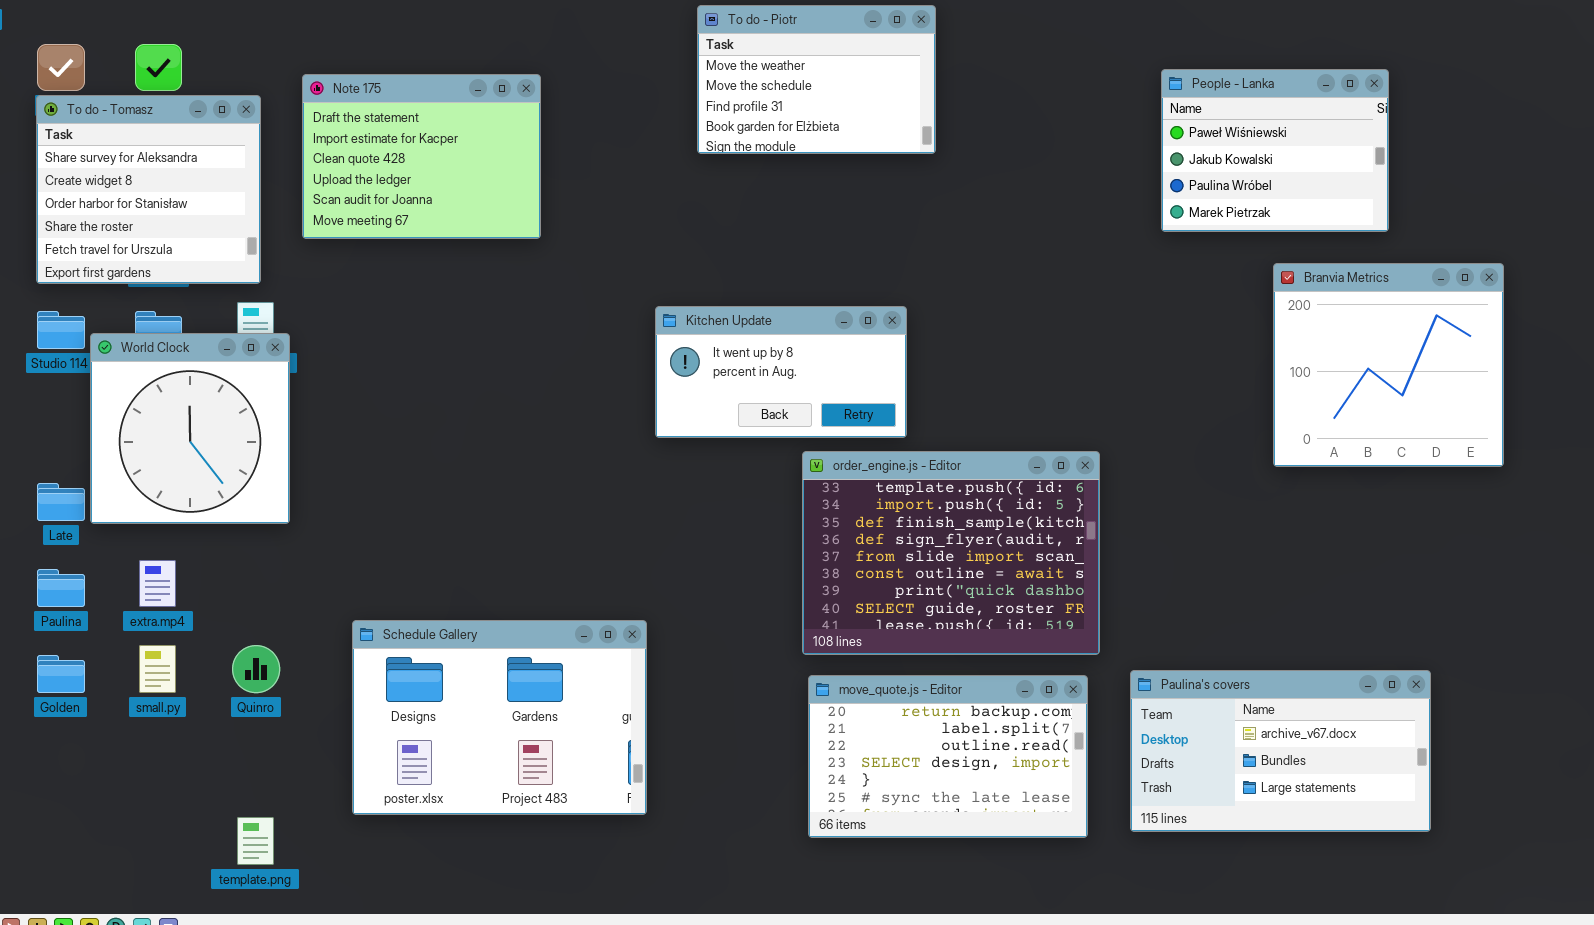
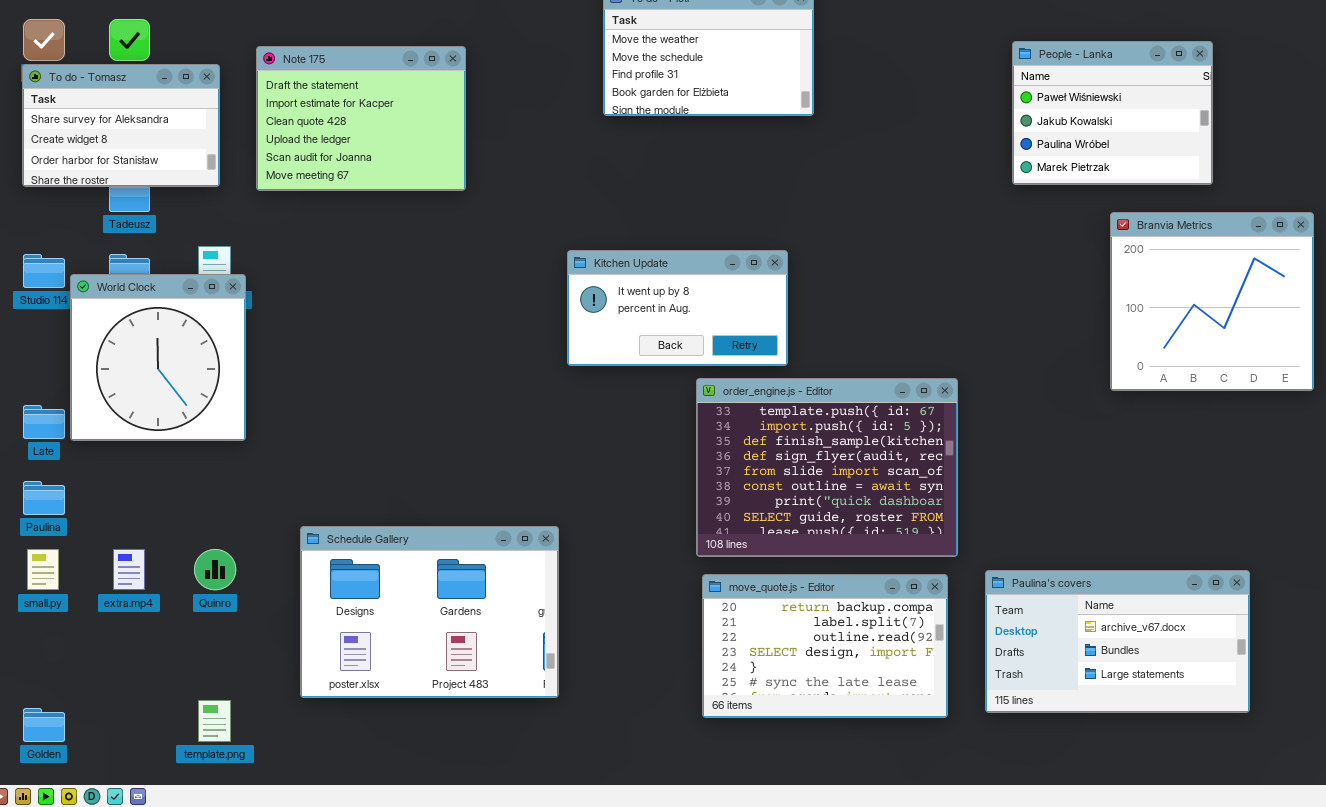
To do - Tomasz: [36,95,261,284] -> [22,64,220,187], resized
extra.mp4: [139,560,176,607] -> [113,549,145,590], moved
small.py: [139,645,176,693] -> [27,549,59,590], moved
Golden: [37,655,85,693] -> [23,708,65,742], moved

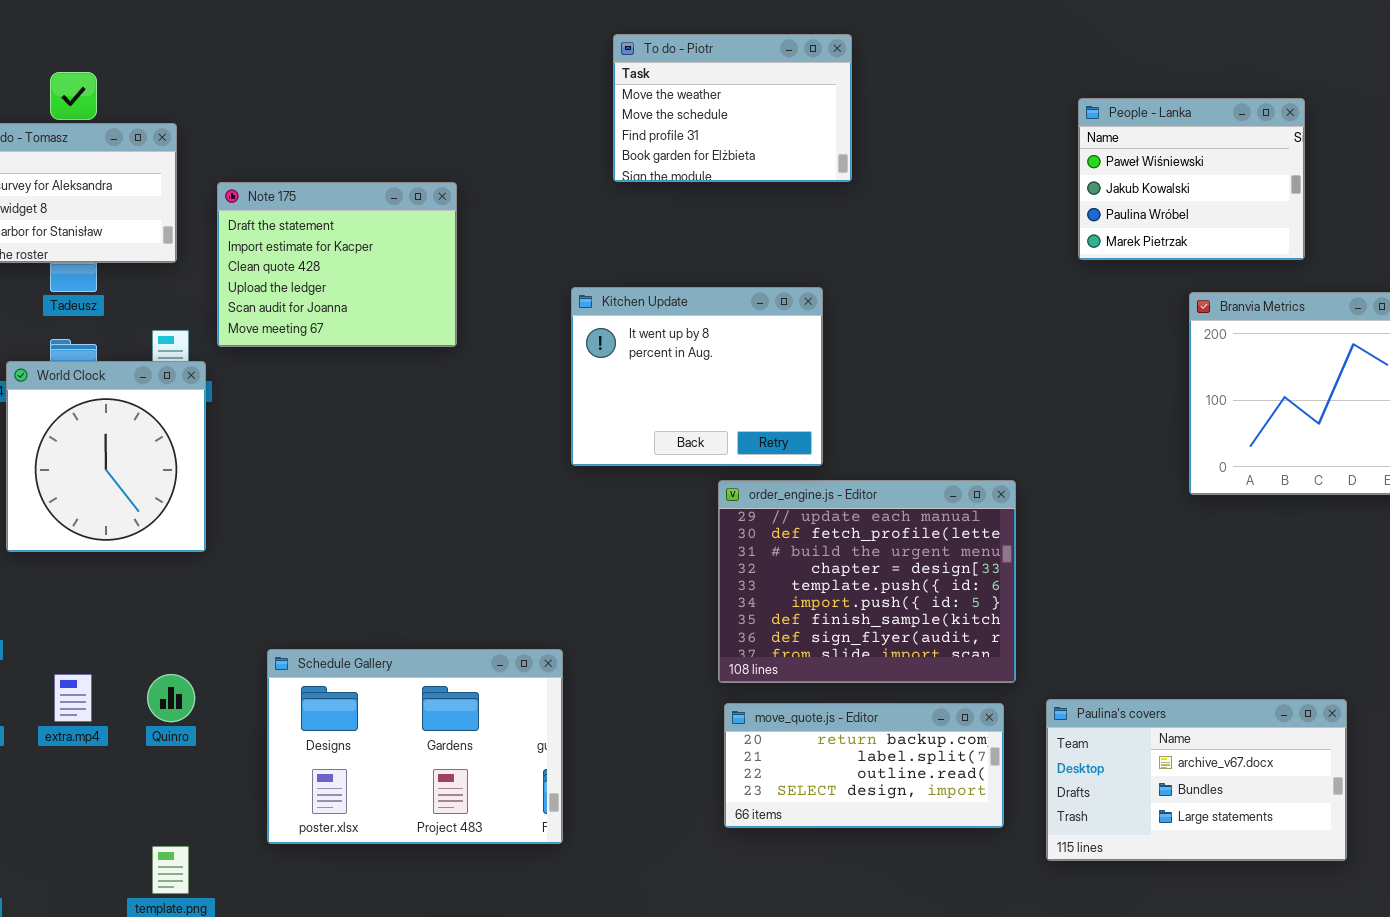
Note 175: [256,46,466,191] -> [217,182,457,347], moved
Kitchen Update: [567,250,788,366] -> [571,287,823,466], resized
order_engine.js - Editor: [696,378,958,557] -> [718,480,1016,683], scrolled up 4 rows
move_quote.js - Editor: [702,574,948,718] -> [724,703,1004,828], resized

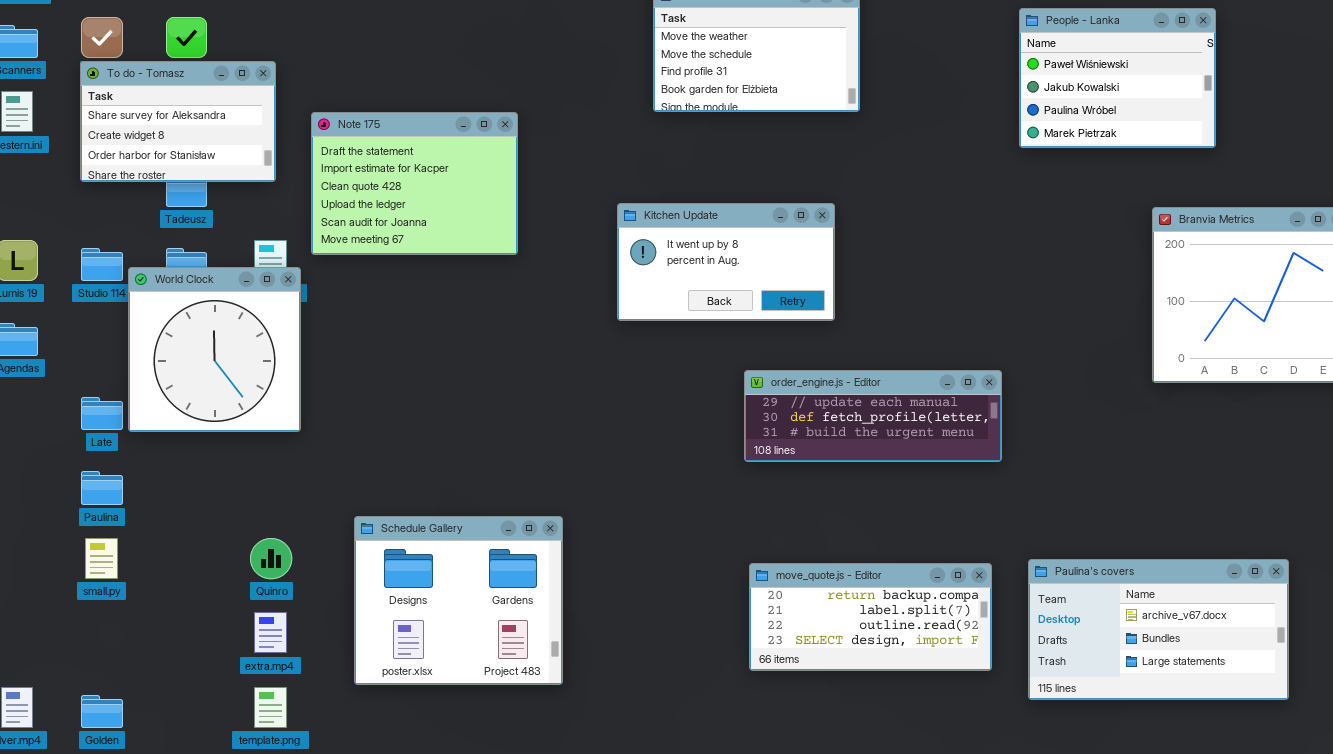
People - Lanka: [1078,98,1305,260] -> [1019,8,1216,148], moved
Kitchen Update: [571,287,823,466] -> [617,203,835,321], resized
order_engine.js - Editor: [718,480,1016,683] -> [744,370,1002,462], resized
Schedule Gallery: [267,649,563,844] -> [354,516,563,685], resized
extra.mp4: [54,674,92,722] -> [254,612,287,653], moved

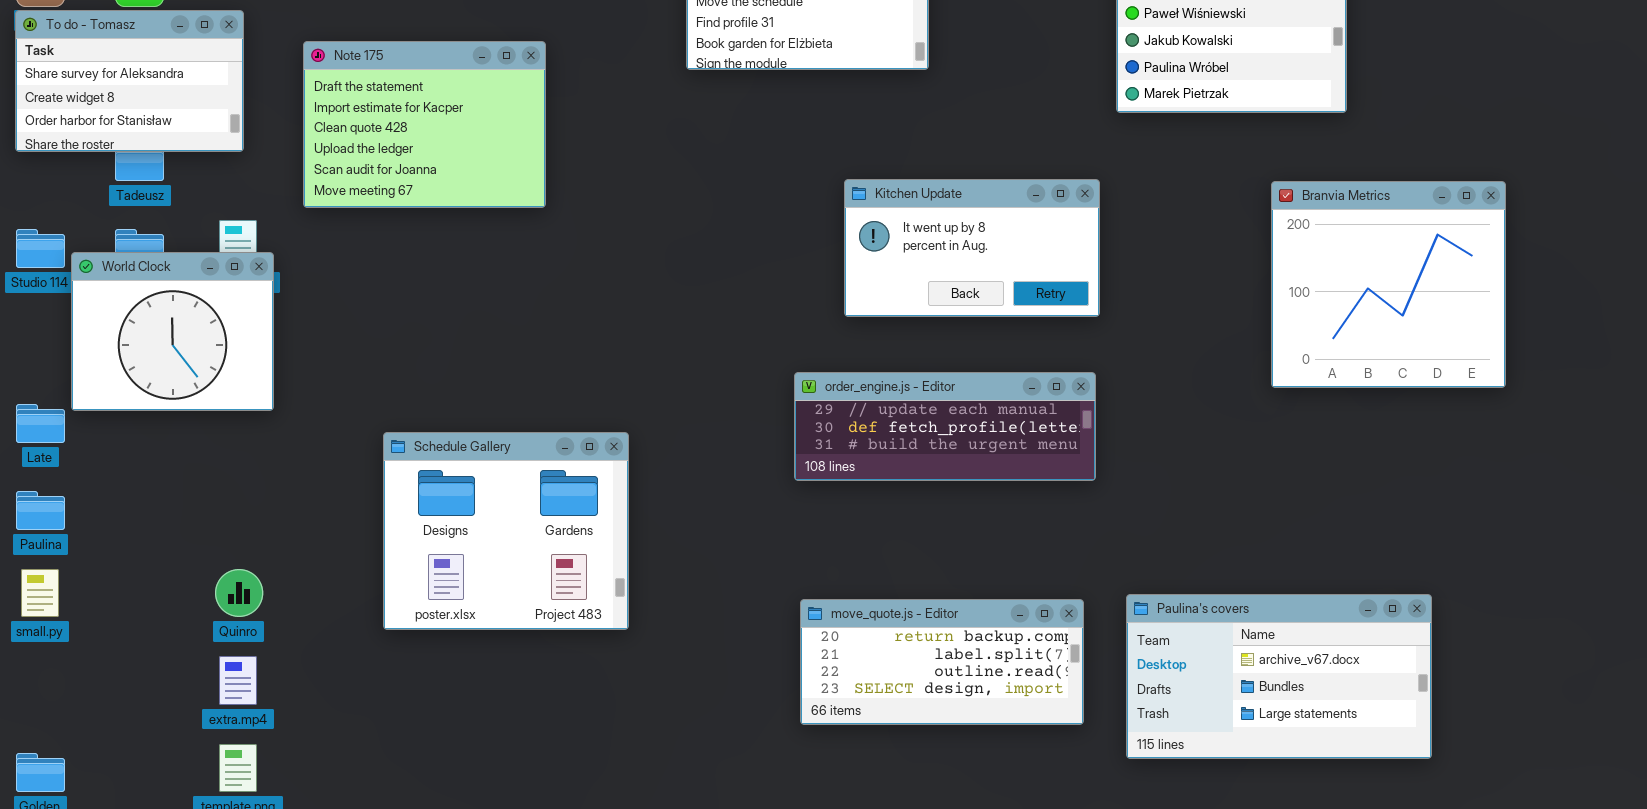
Note 175: [311,112,518,255] -> [303,41,546,208], moved
Kitchen Update: [617,203,835,321] -> [844,179,1100,317], moved
World Clock: [128,267,301,432] -> [71,252,274,411], resized
Schedule Gallery: [354,516,563,685] -> [383,432,629,630], moved

